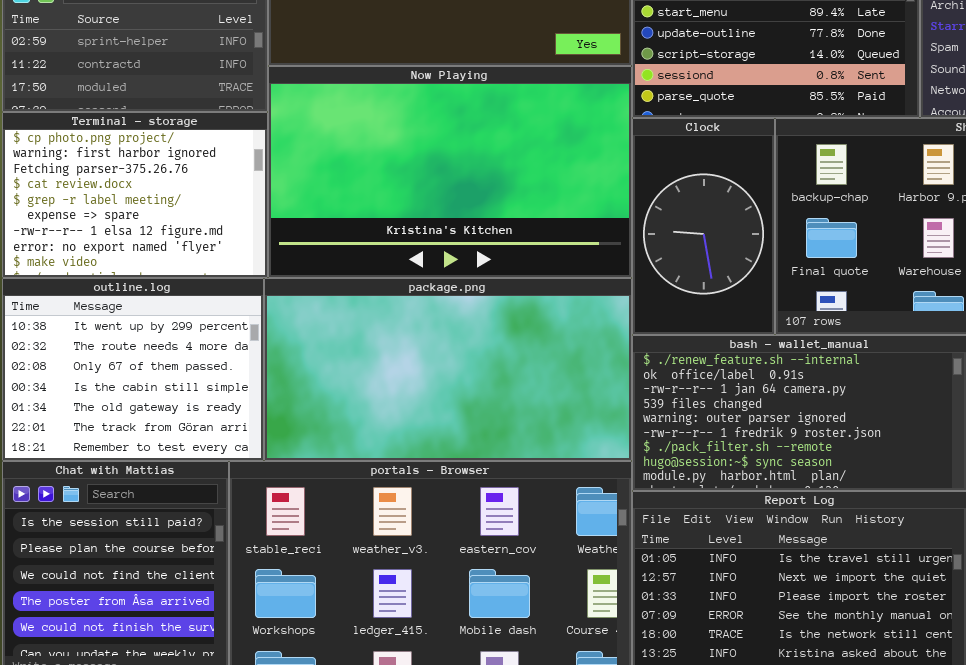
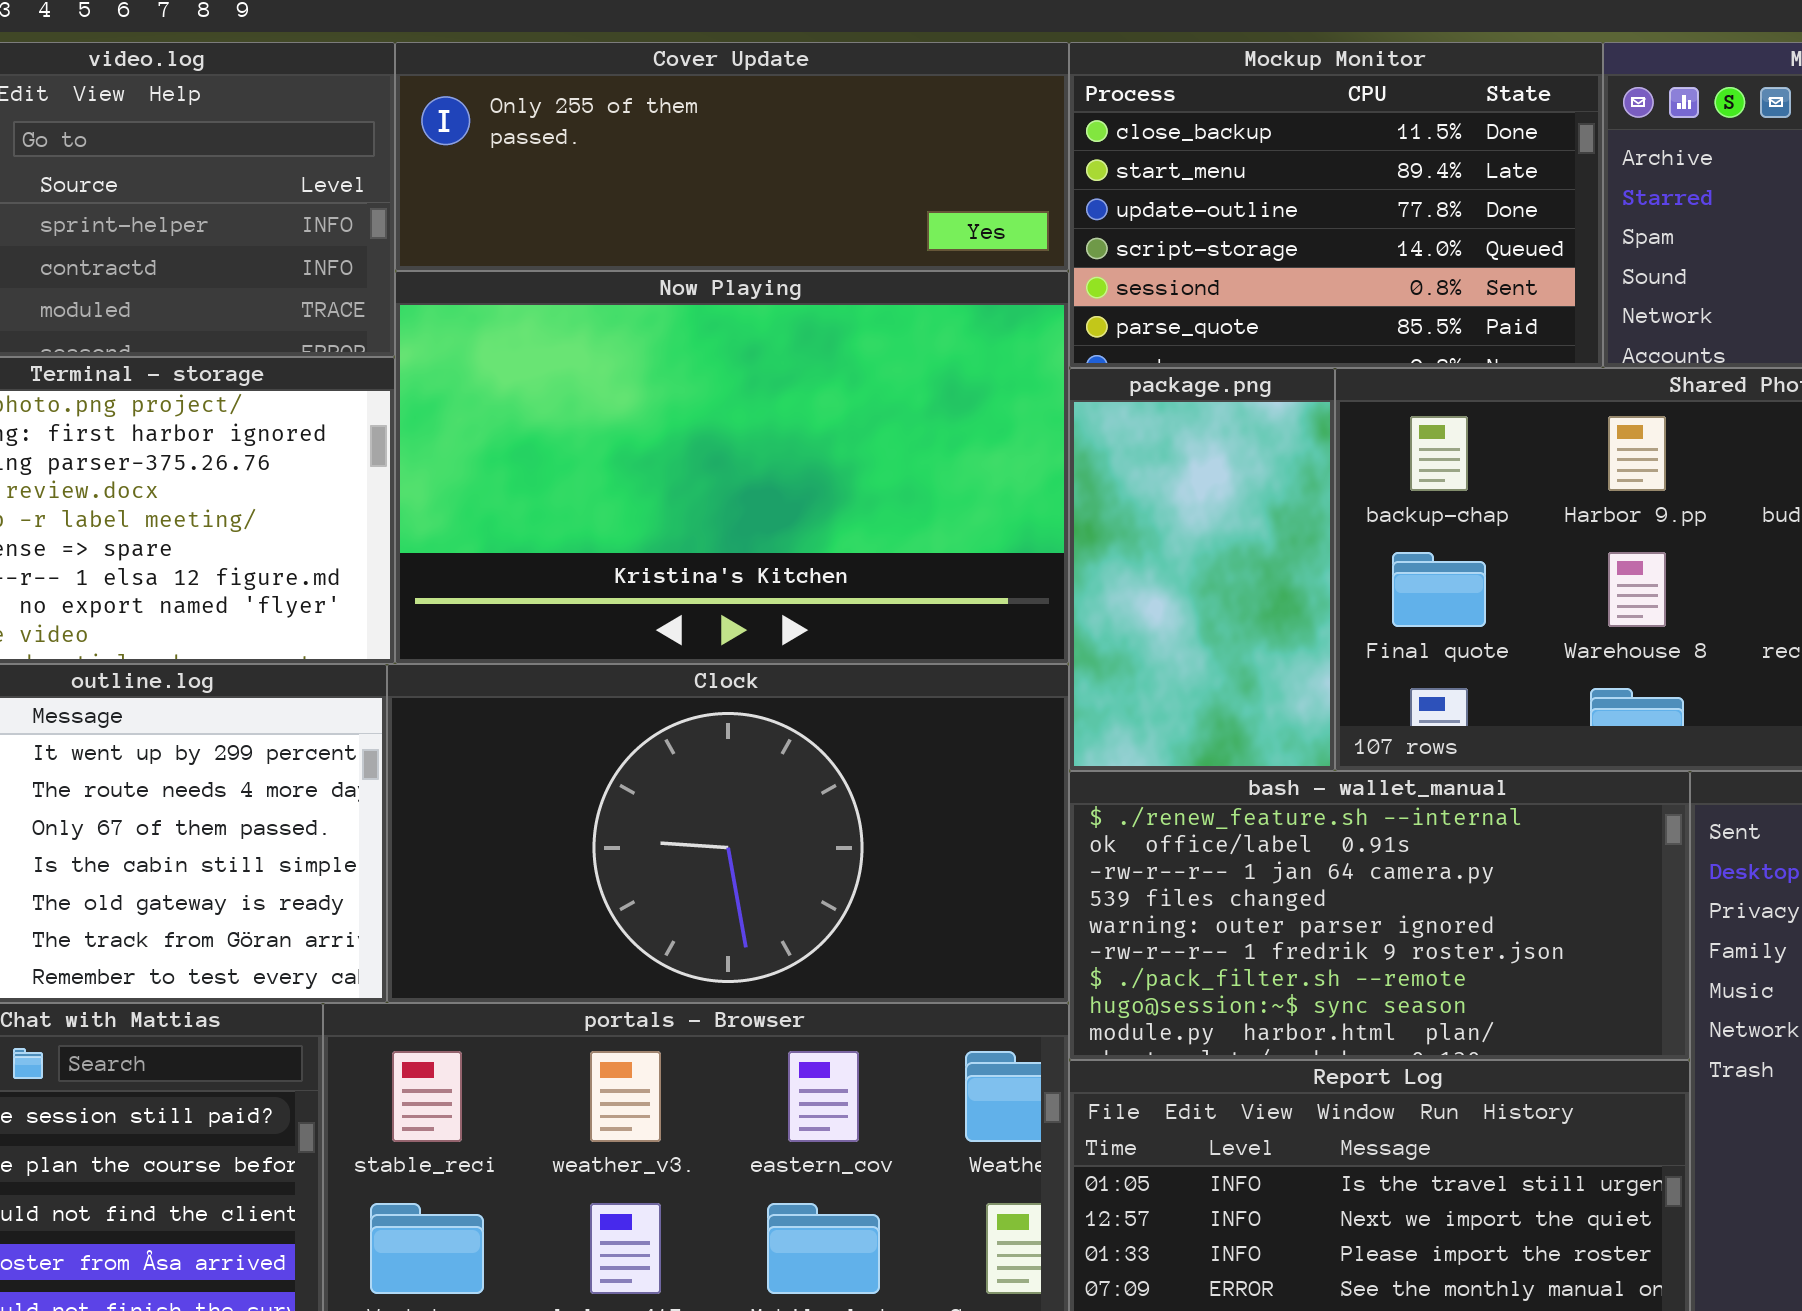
Clock: [632,118,775,335] -> [387,664,1069,1003], moved, resized
package.png: [264,278,632,461] -> [1069,368,1335,771], moved, resized

